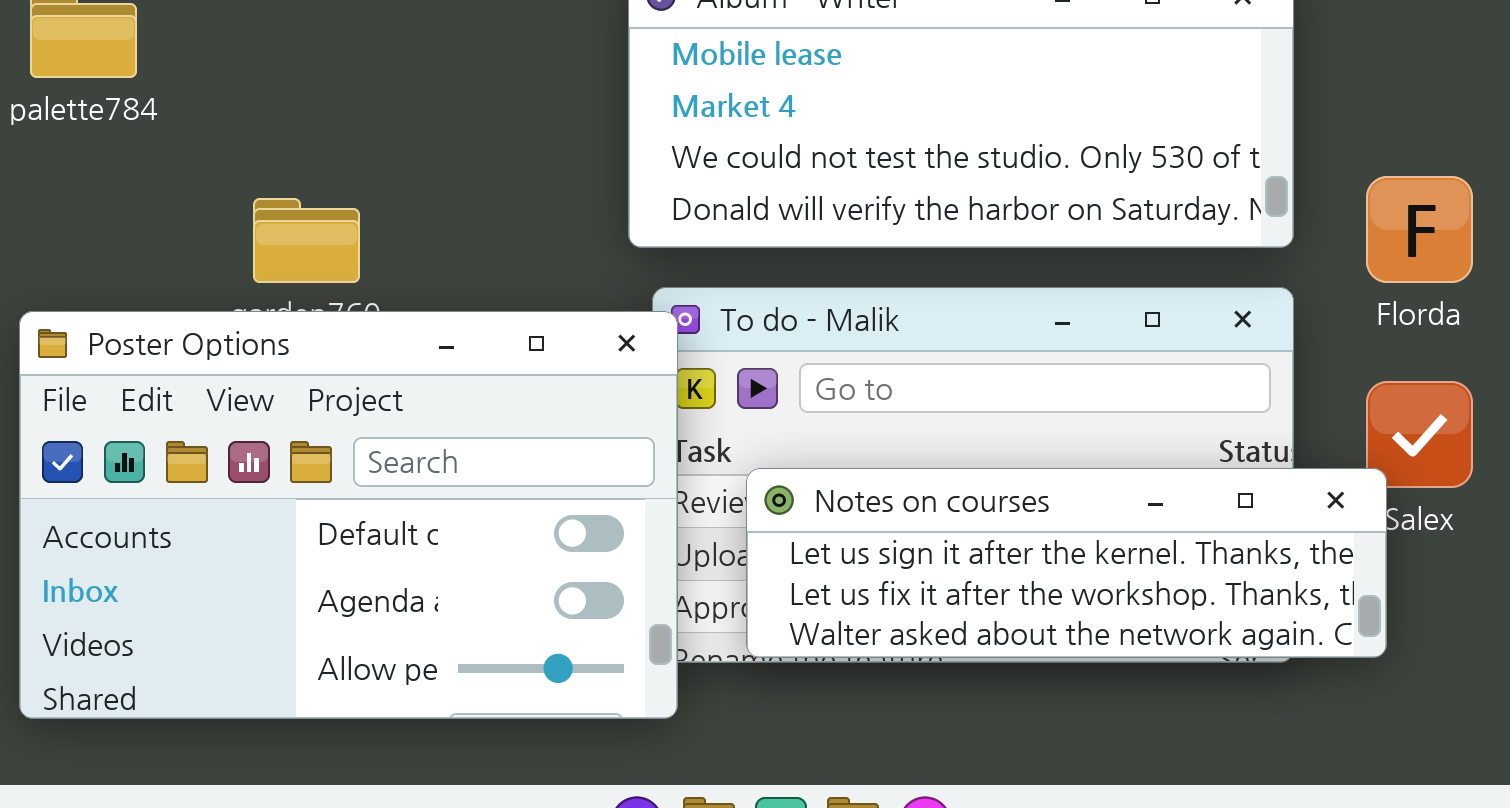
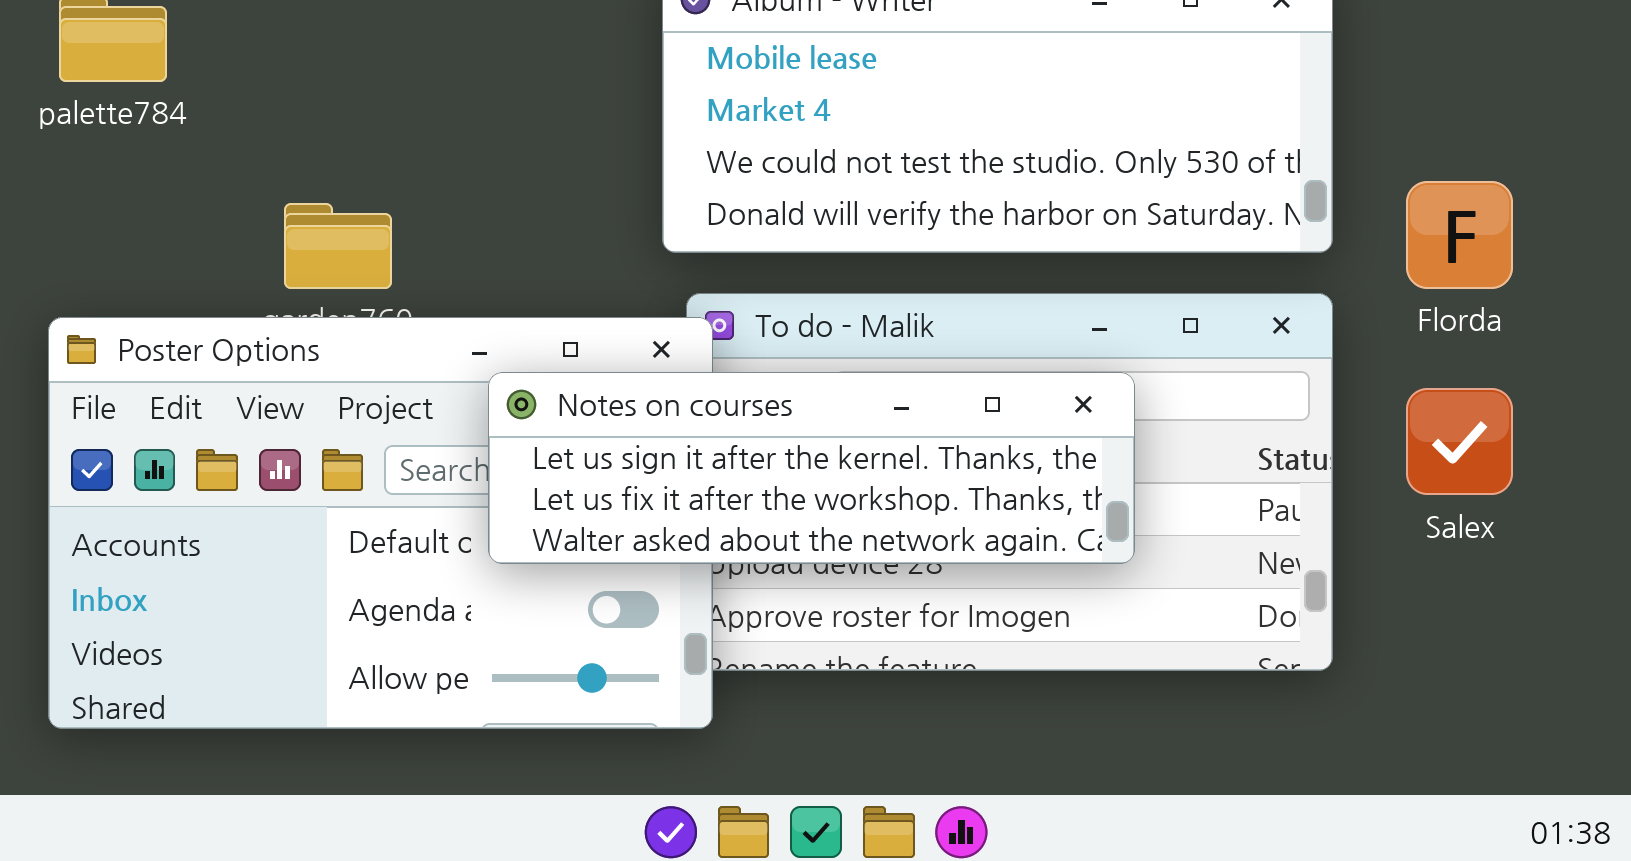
Notes on courses: [746,468,1387,658] -> [488,372,1135,564], moved

